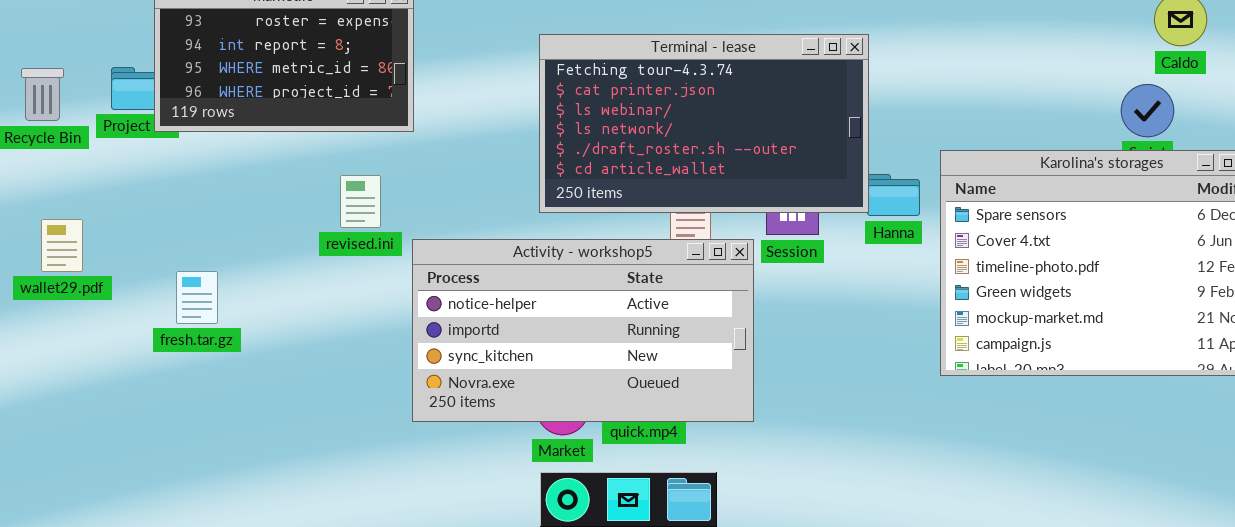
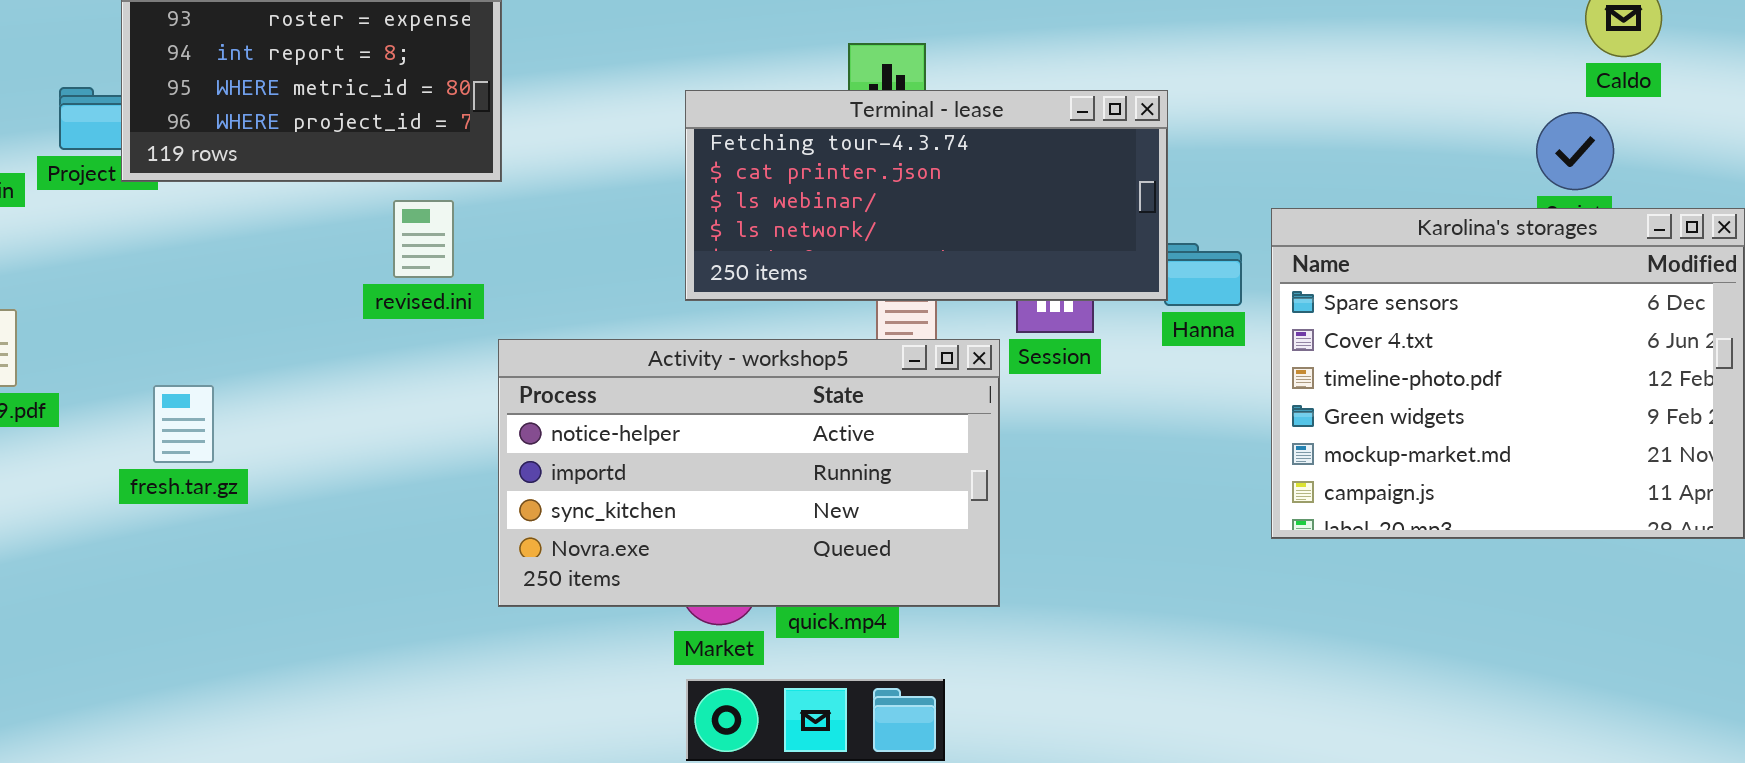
Terminal - lease: [539,34,869,213] -> [685,90,1168,301], resized
revised.ini: [340,175,381,228] -> [393,200,454,278], moved

